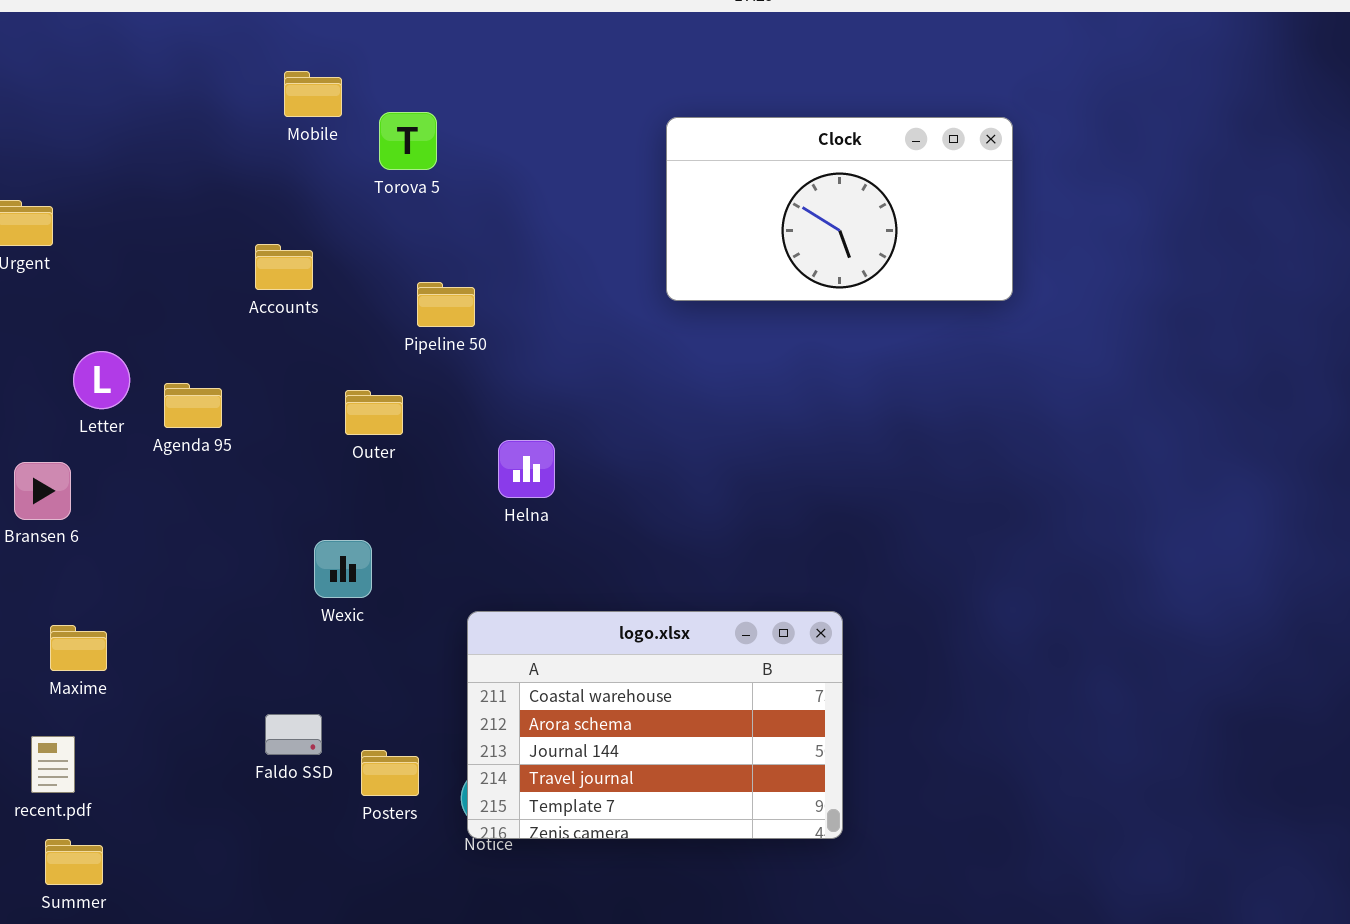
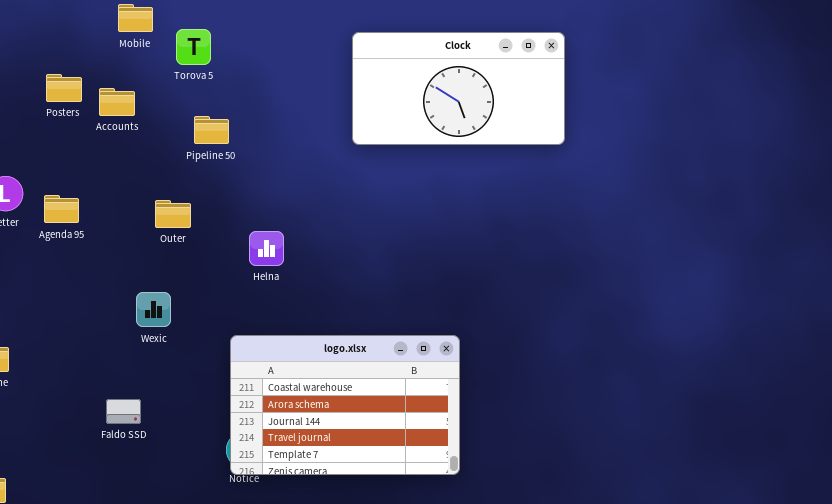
Accounts: [255,244,313,290] -> [99,88,135,116], moved
Pipeline 50: [417,282,475,327] -> [194,116,229,144], moved
Posters: [361,750,419,796] -> [46,74,82,102], moved

